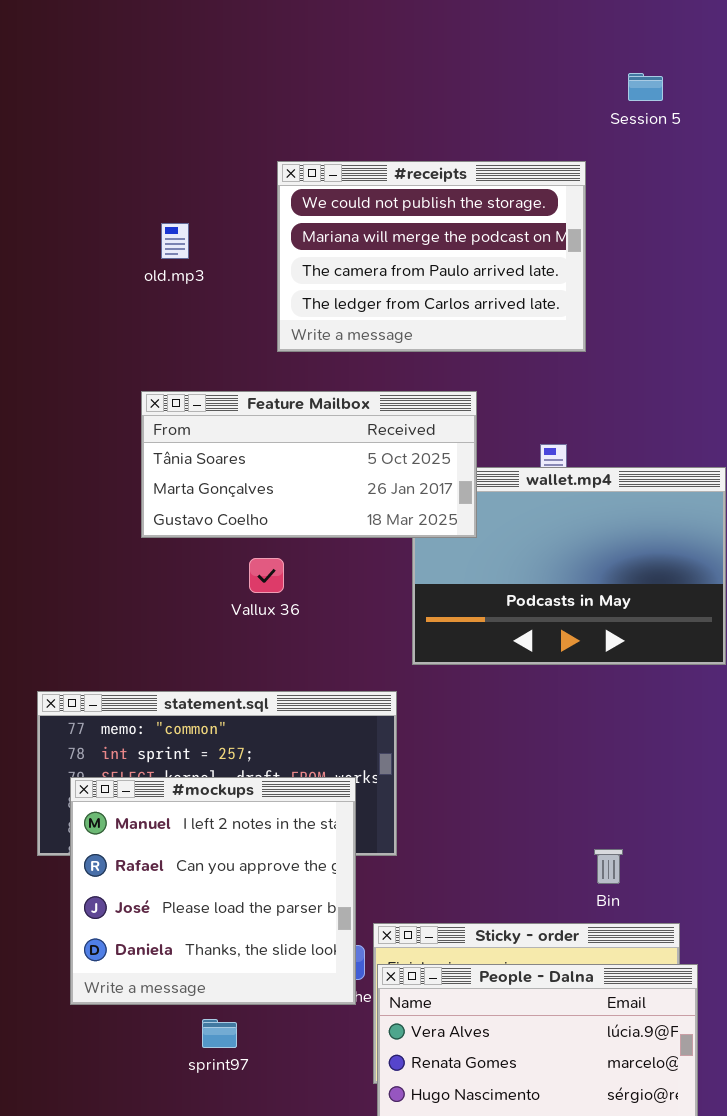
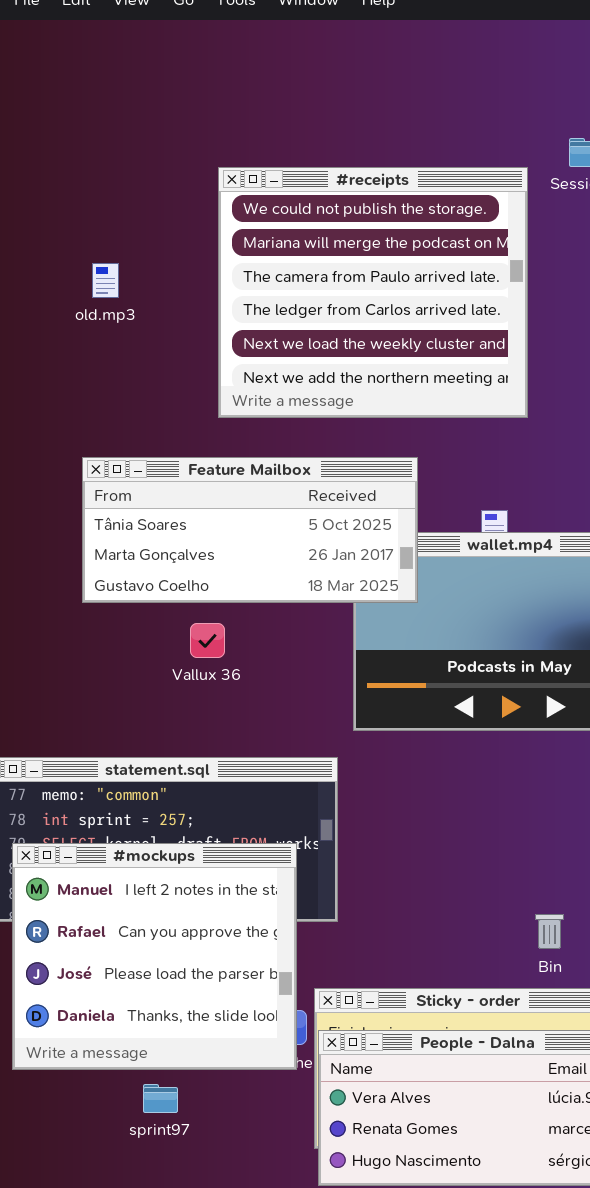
#receipts: [277,161,586,352] -> [218,167,528,418], resized
old.mp3: [161,223,189,259] -> [92,263,119,298], moved

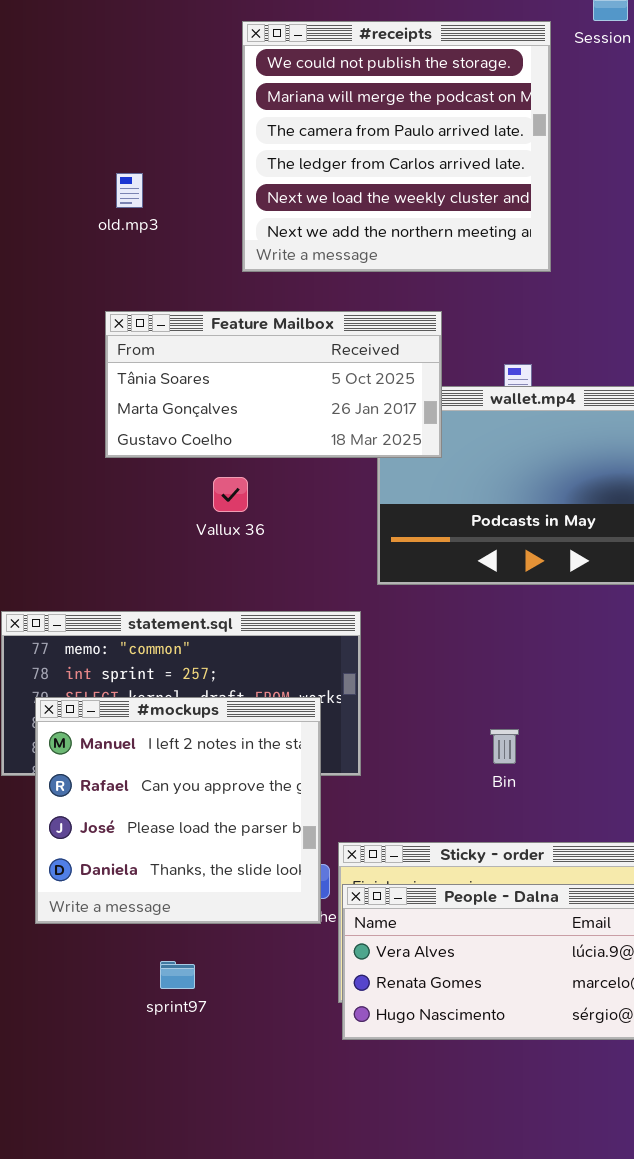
old.mp3: [92,263,119,298] -> [116,173,143,208], moved
Bin: [535,914,564,949] -> [490,729,519,764], moved
sprint97: [143,1084,178,1113] -> [160,961,195,989], moved

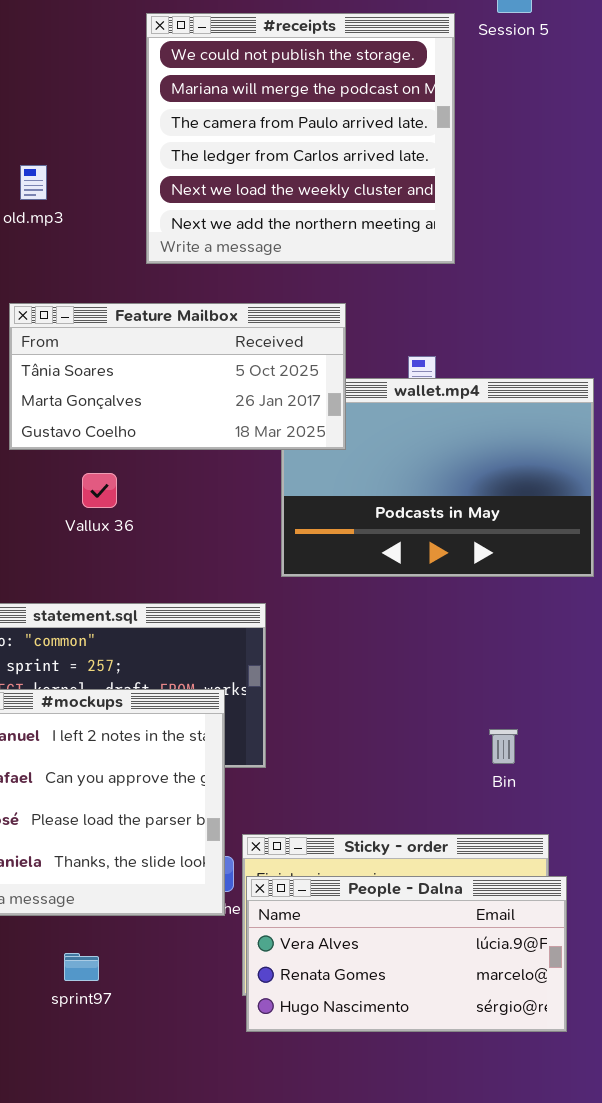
Vallux 36: [213,477,248,512] -> [82,473,117,508], moved
Bin: [490,729,519,764] -> [489,729,518,764], moved

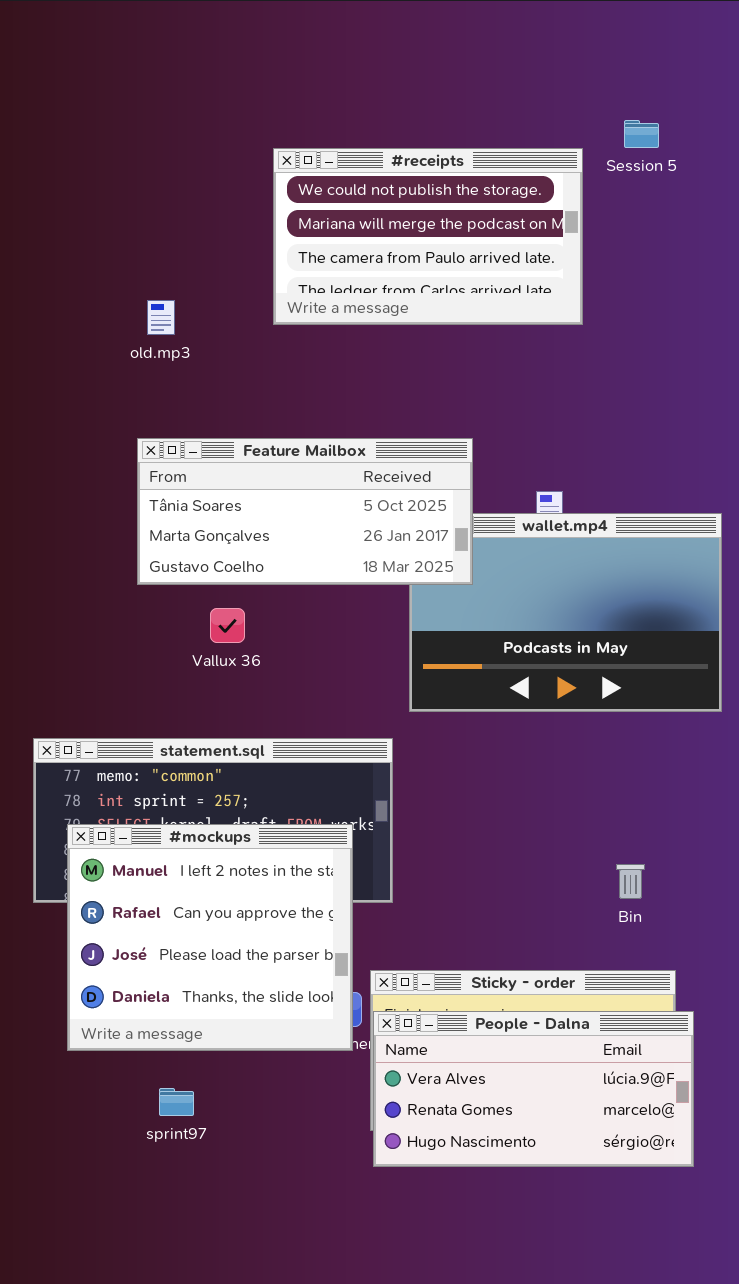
#receipts: [146,13,455,264] -> [273,148,583,325], resized
sprint97: [64,953,99,981] -> [159,1088,194,1116], moved

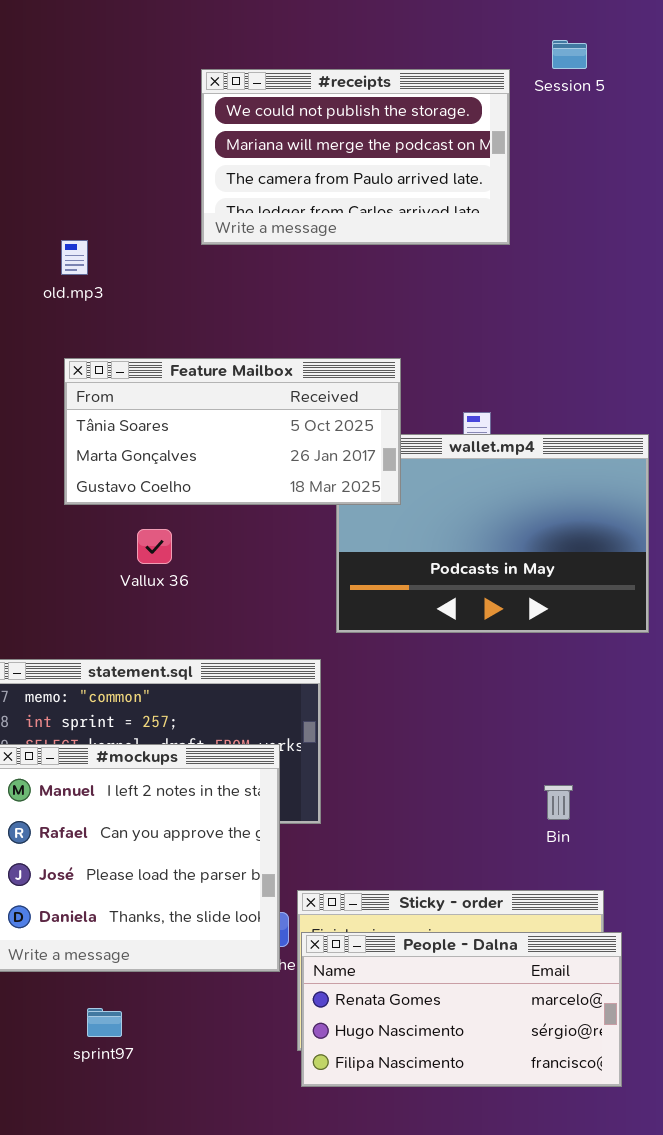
old.mp3: [147,300,175,335] -> [61,240,88,275], moved
People - Dalna: [373,1011,694,1167] -> [301,932,622,1087], scrolled down 1 row

